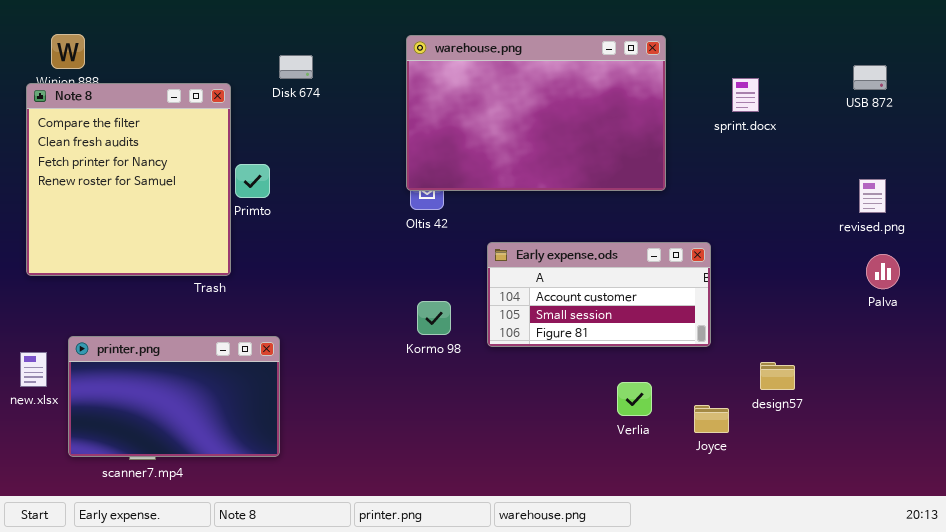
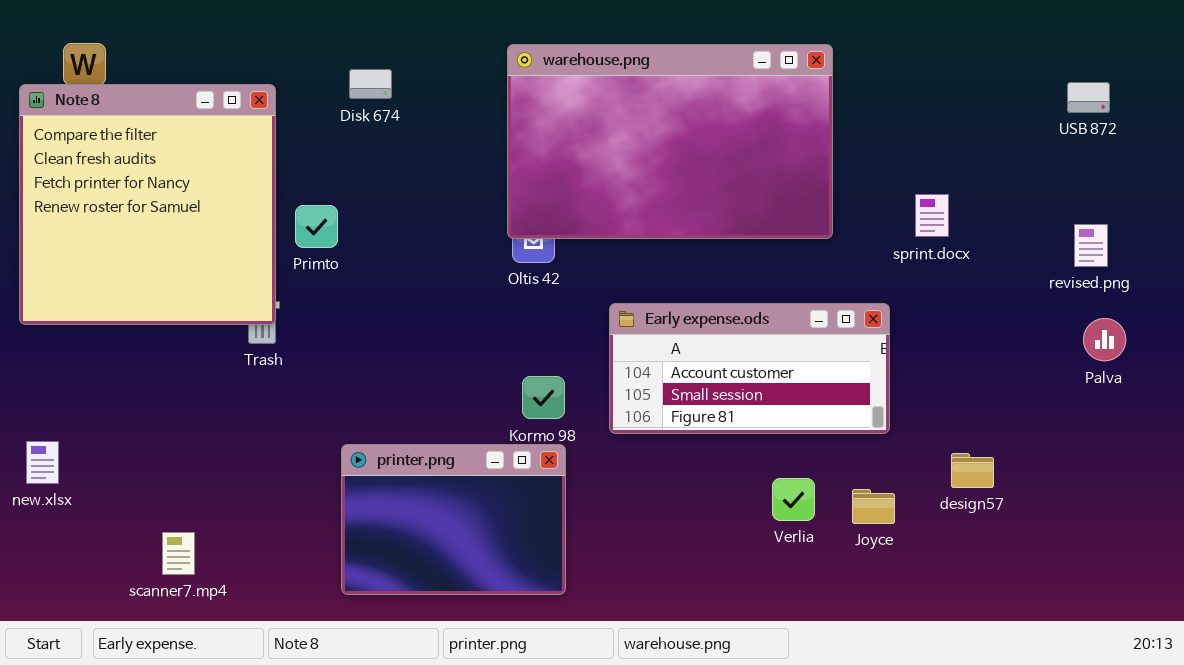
sprint.docx: [732,78,759,112] -> [915,194,949,237], moved
Note 8: [26,83,231,276] -> [19,84,276,325], moved
printer.png: [68,336,280,457] -> [341,444,566,595], moved, resized
Joyce: [694,405,729,433] -> [852,489,895,524], moved

